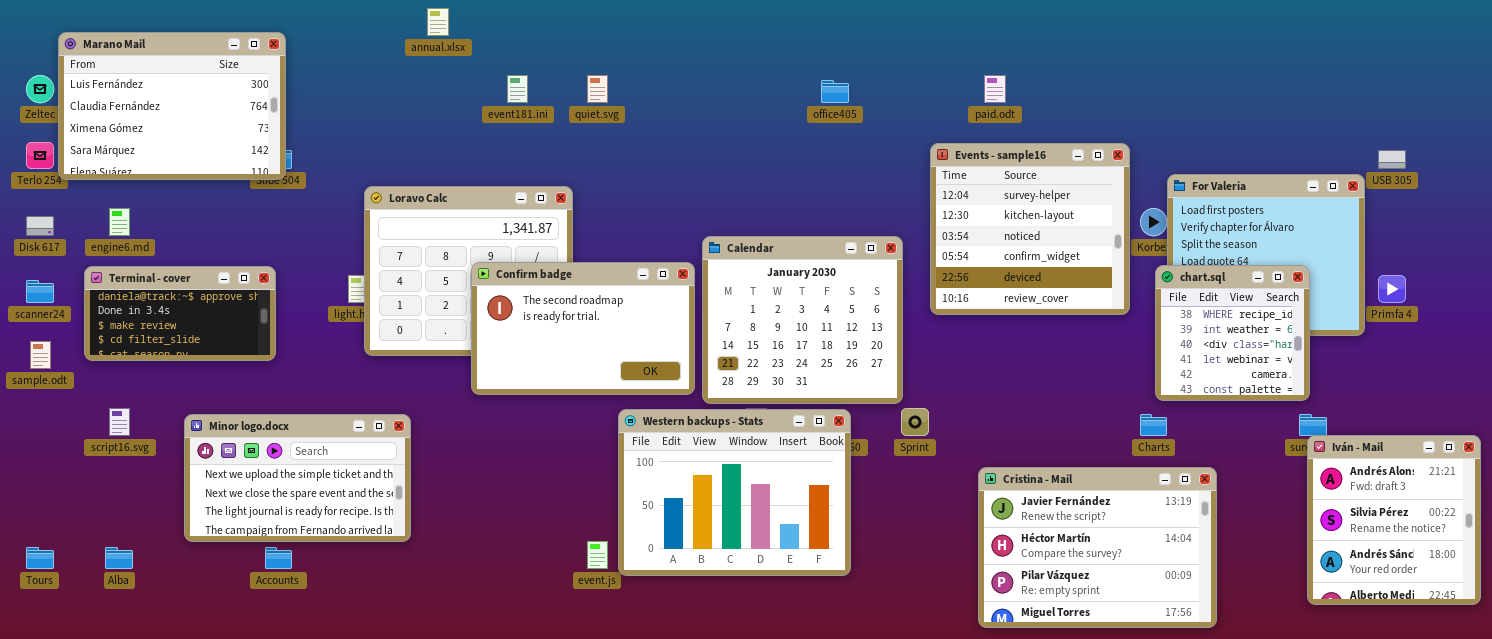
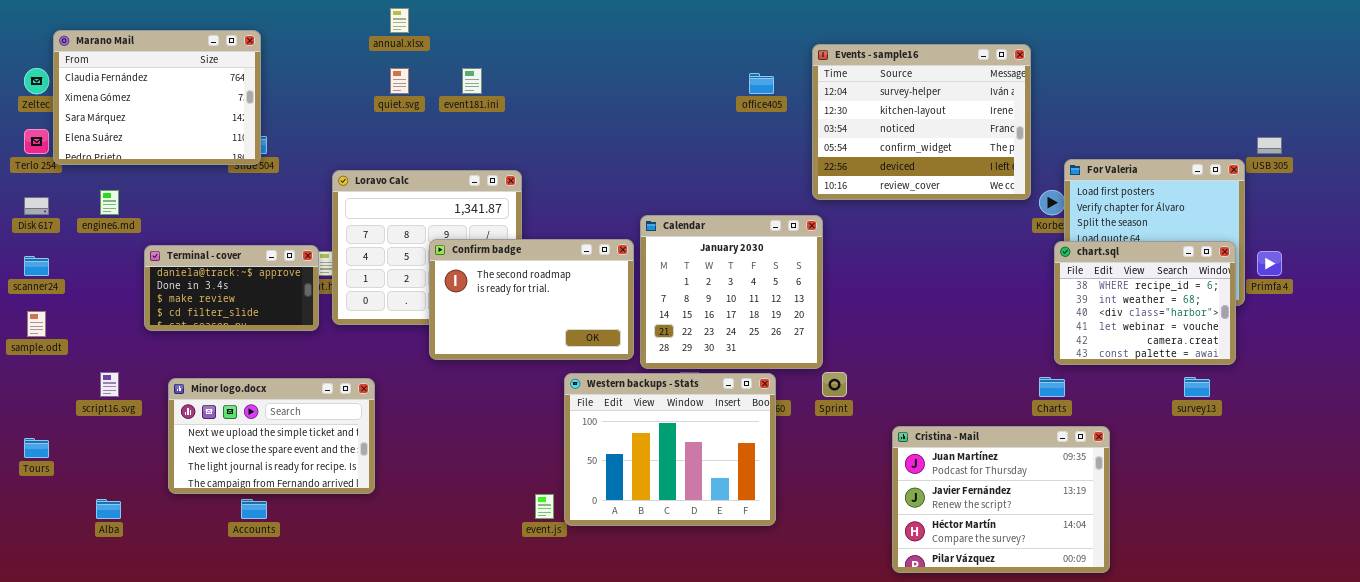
Marano Mail: [58,32,286,180] -> [53,30,261,165], scrolled down 1 row
quiet.svg: [587,75,608,103] -> [390,68,409,94], moved
Events - sample16: [930,143,1130,315] -> [812,44,1031,200], moved, resized
chart.sql: [1155,265,1310,401] -> [1054,241,1236,365], resized
Terminal - cover: [84,266,276,361] -> [144,245,319,331], moved
Iván - Mail: [1307,435,1481,605] -> none, closed
Cristina - Mail: [978,467,1217,628] -> [892,426,1110,573], scrolled up 1 row
Tours: [26,547,54,569] -> [24,438,49,458], moved

